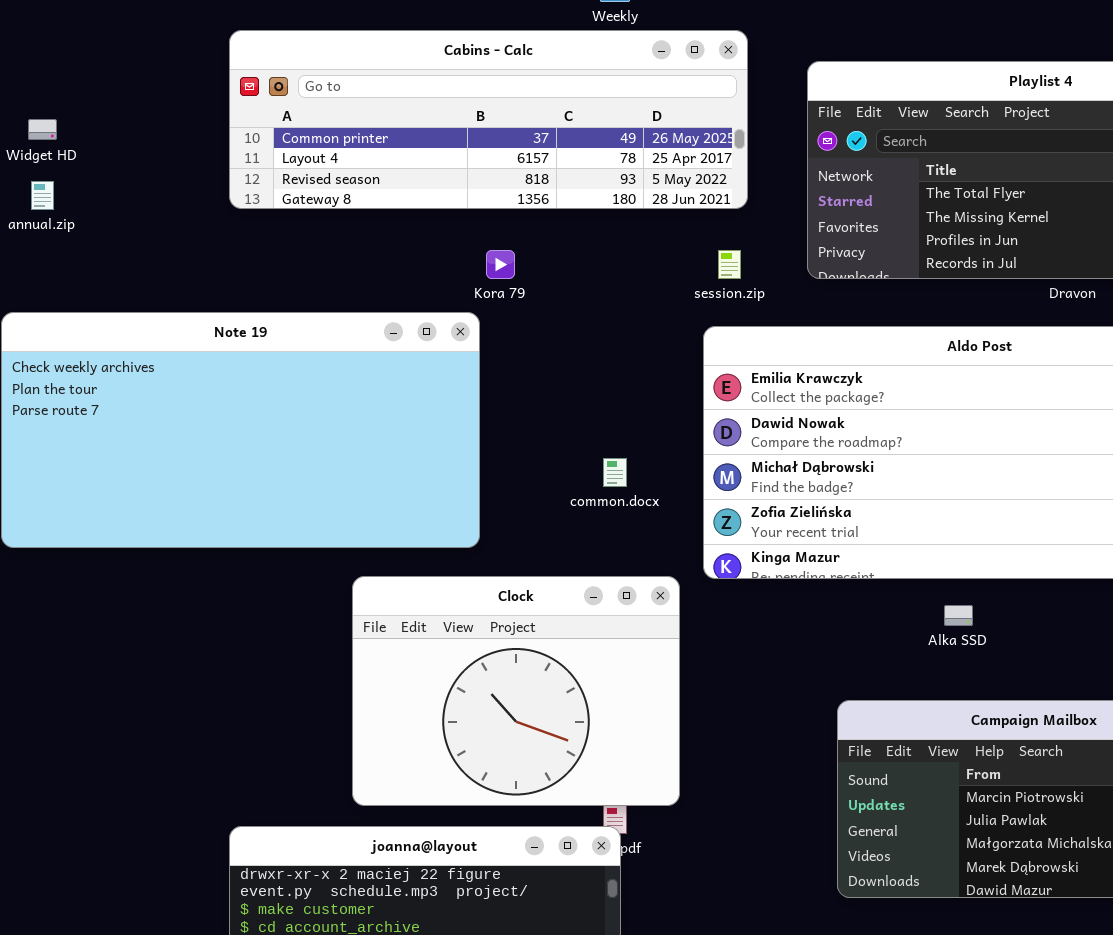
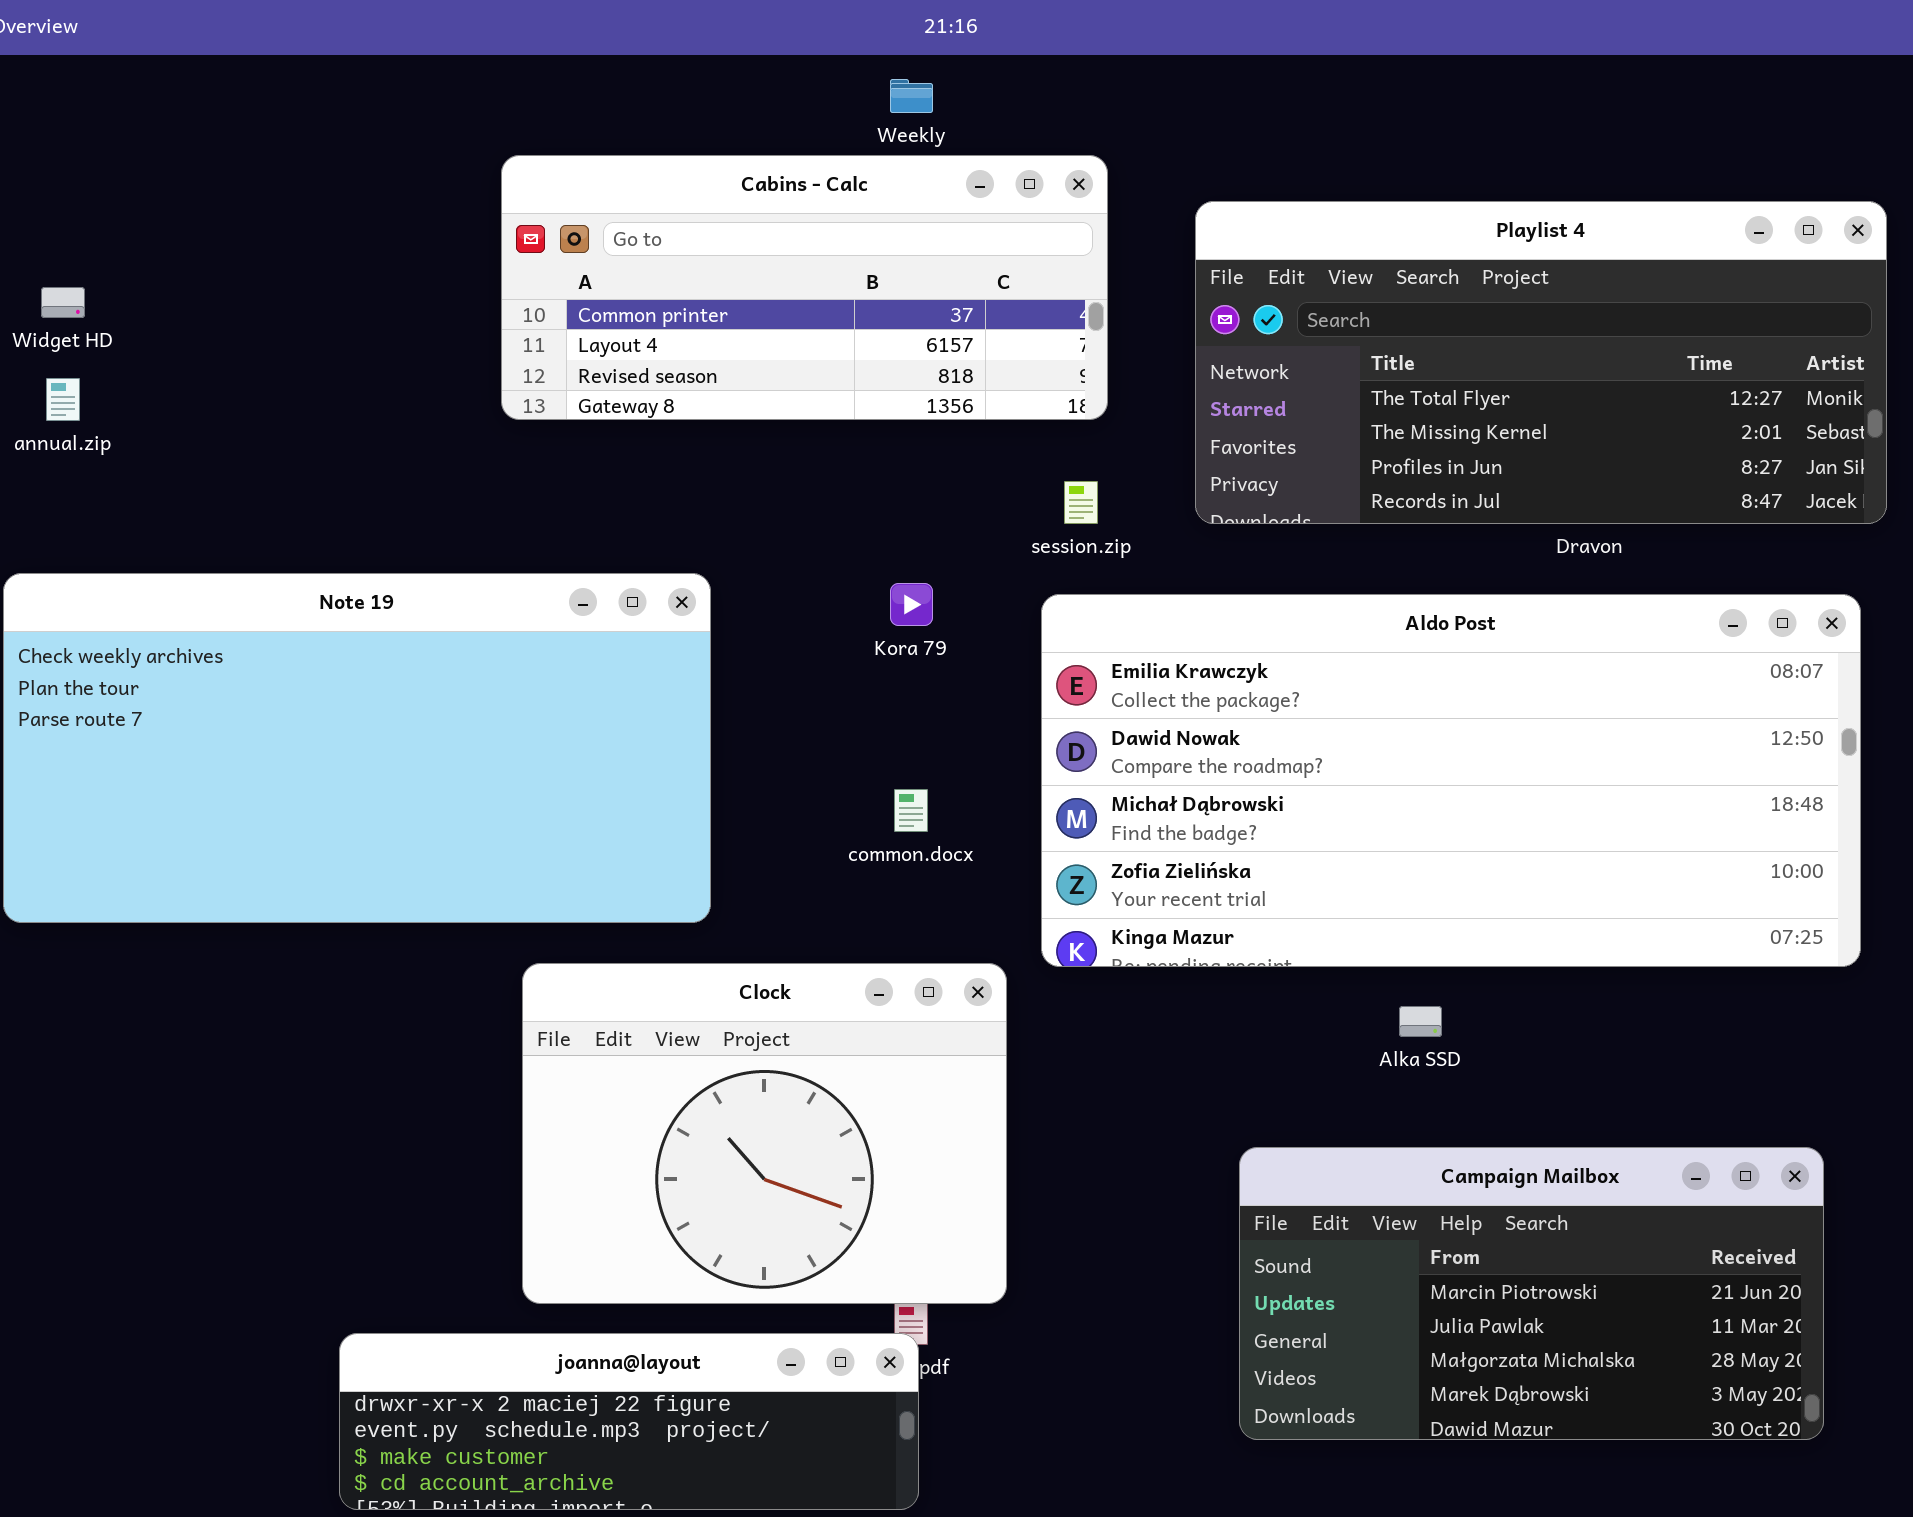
Cabins - Calc: [229,30,748,209] -> [501,155,1108,420], resized
Kora 79: [486,250,515,279] -> [890,583,933,626], moved

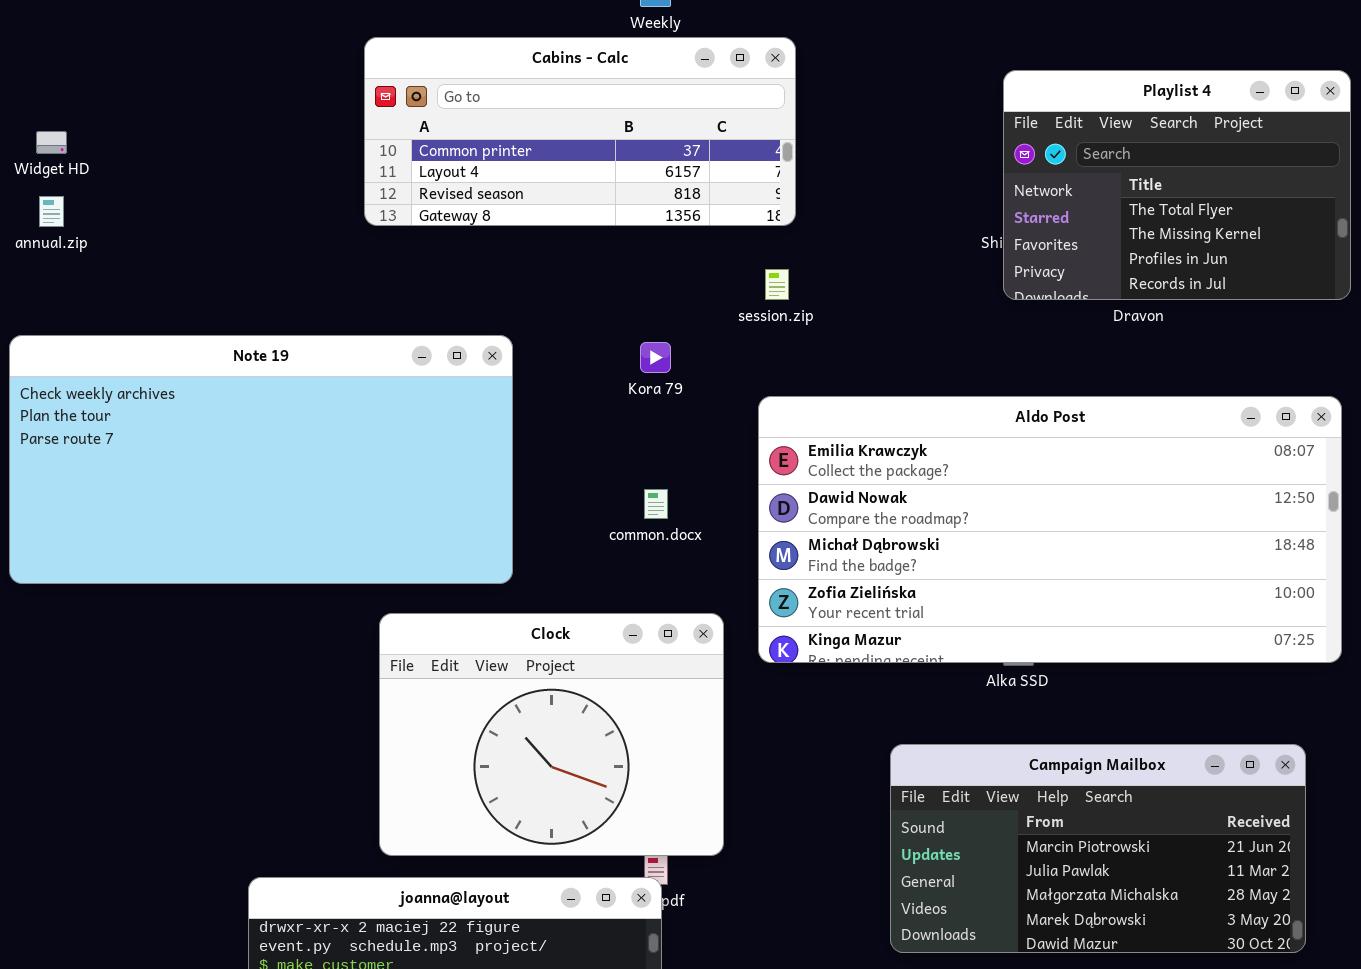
Playlist 4: [1195,201,1887,524] -> [1003,70,1351,300], resized
Aldo Post: [1041,594,1861,967] -> [758,396,1342,663], moved

